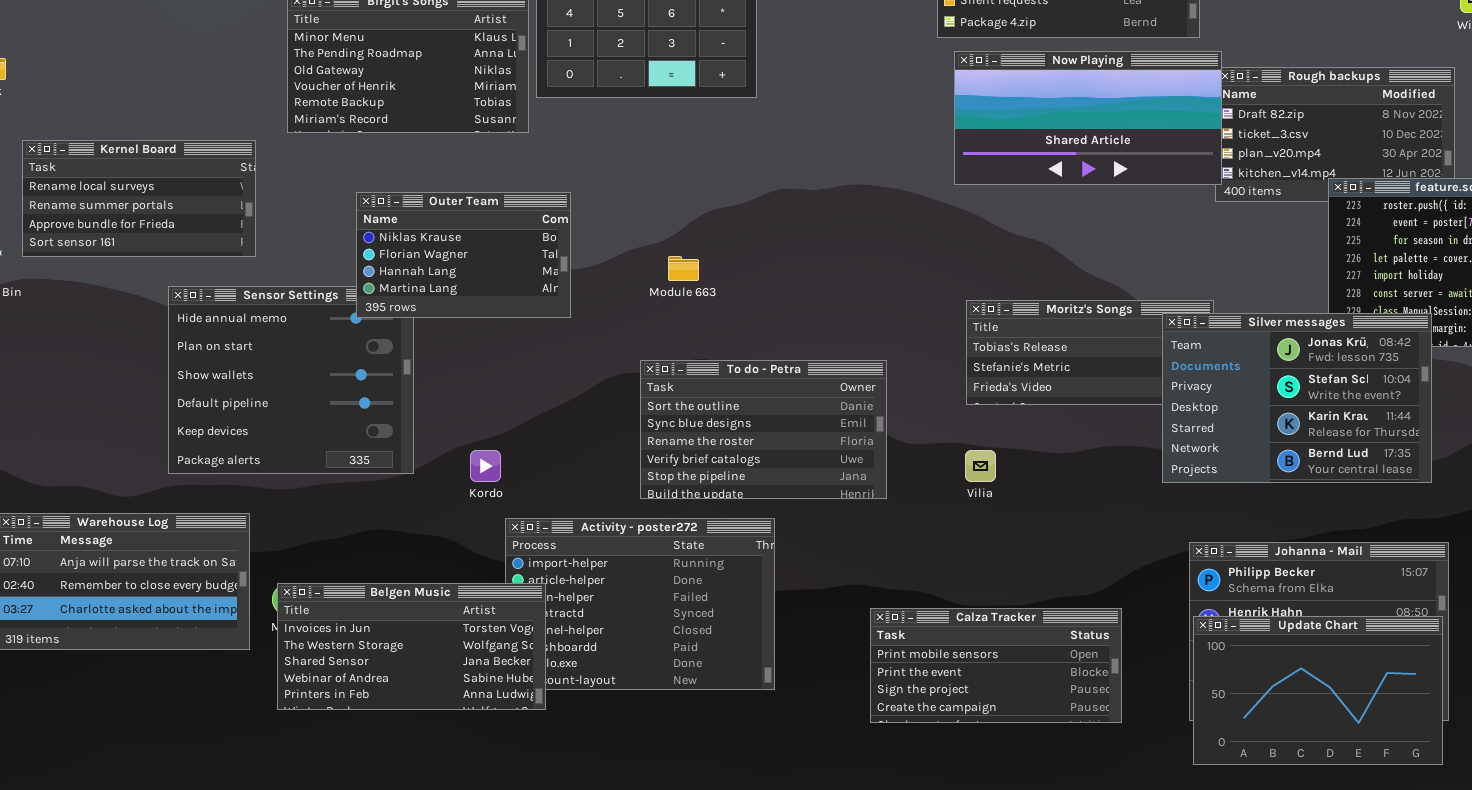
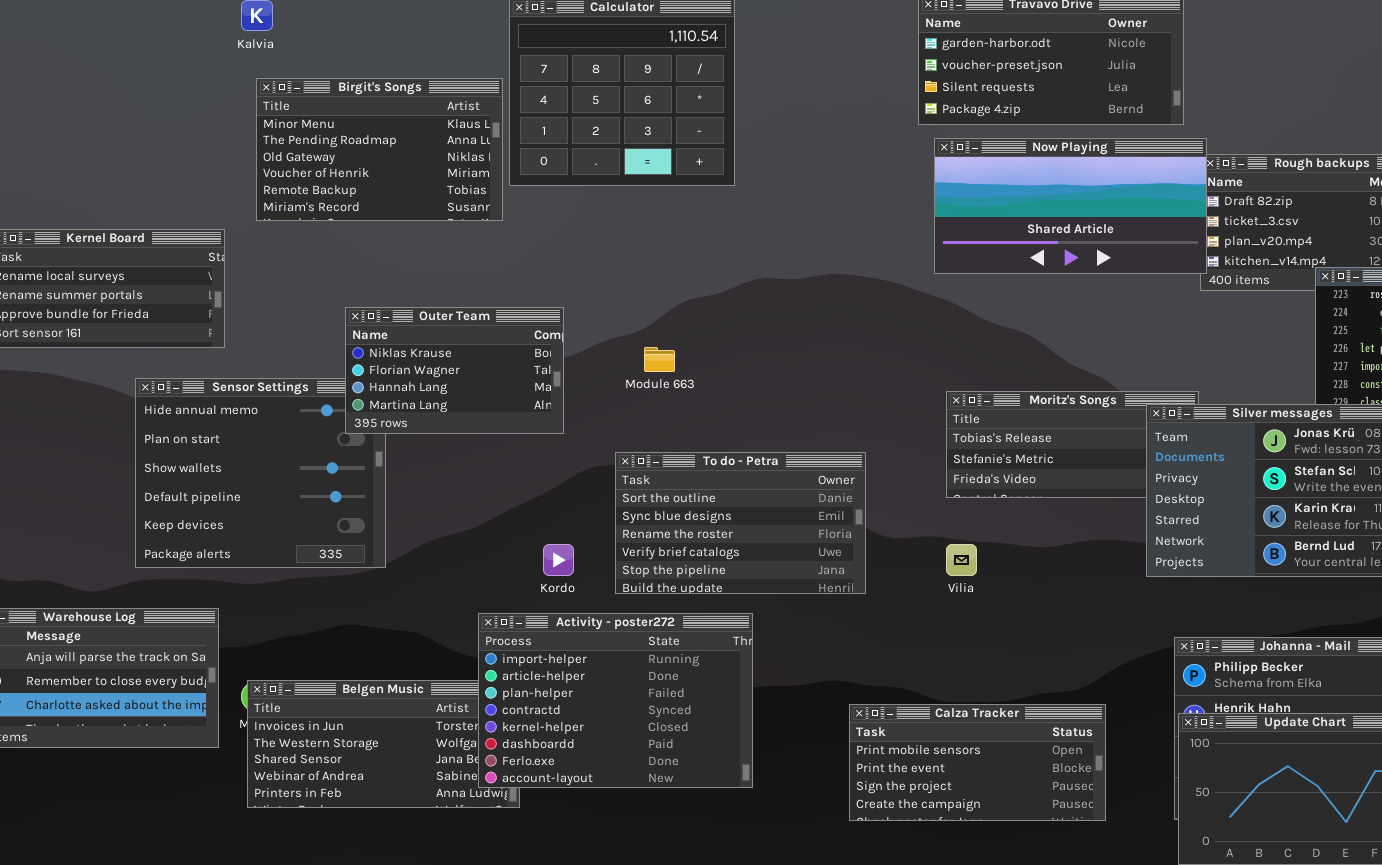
Outer Team: [356,192,571,318] -> [345,307,564,434], moved
Kordo: [470,450,501,482] -> [543,544,574,576], moved
Activity - poster272: [505,518,775,690] -> [478,613,753,788], raised

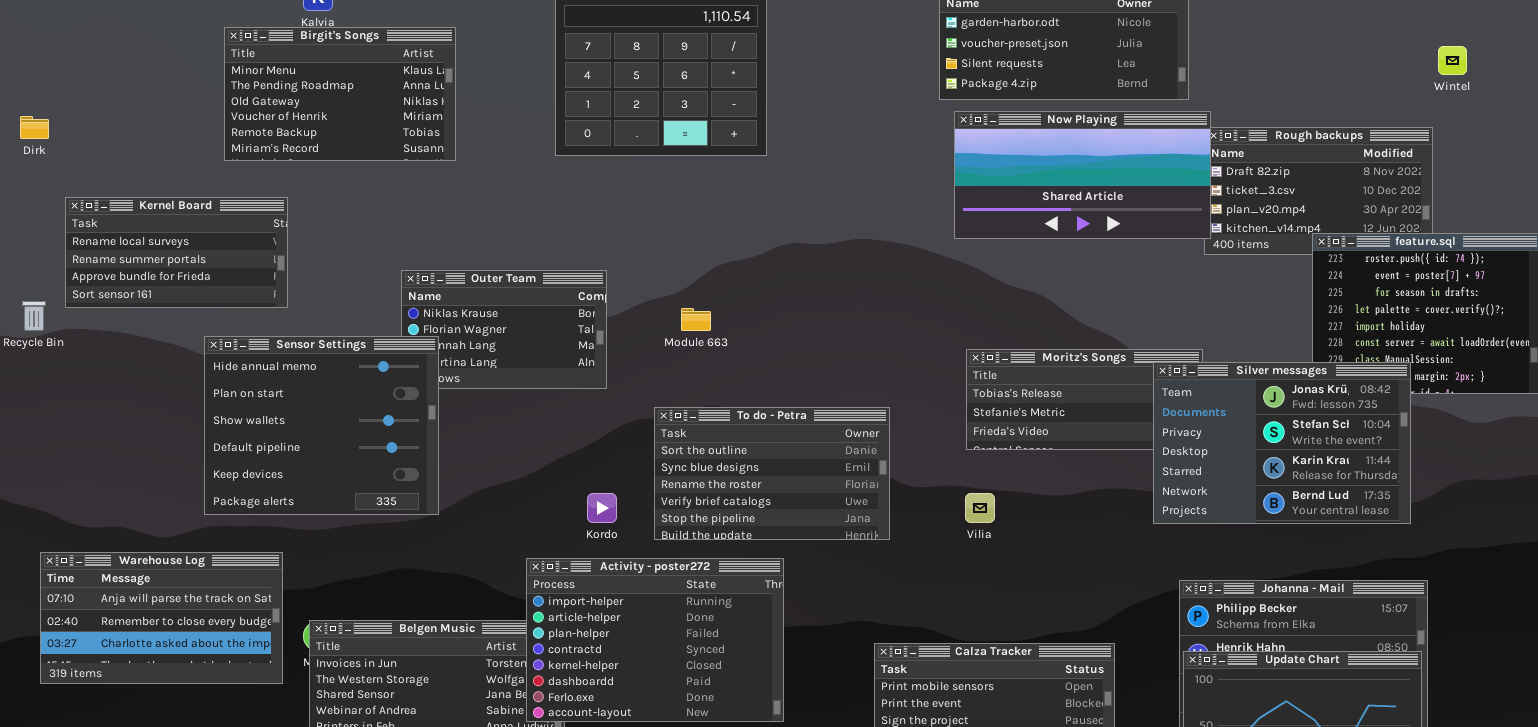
Birgit's Songs: [256,78,503,221] -> [224,27,456,161], moved
Sensor Settings: [135,378,386,568] -> [204,336,439,515], raised

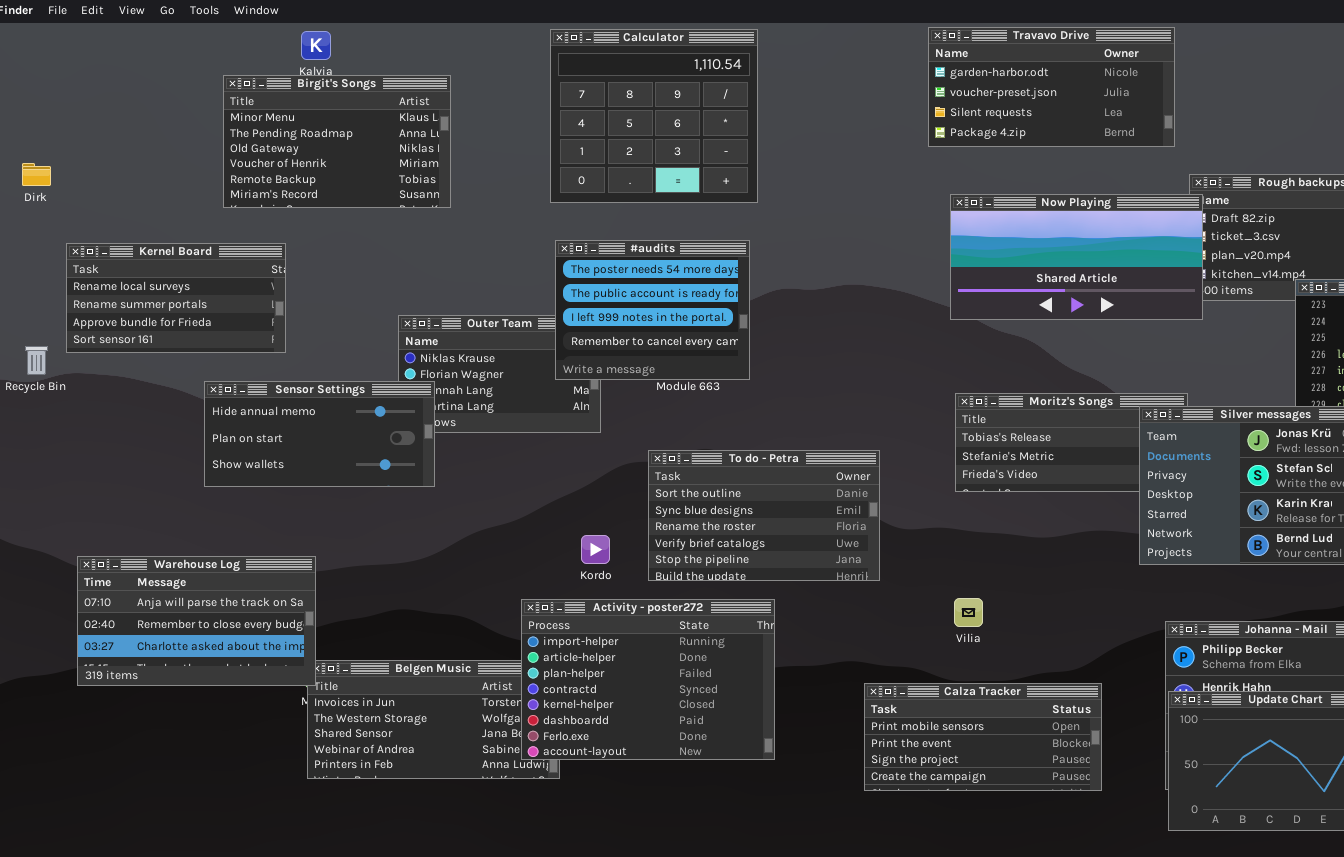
Now Playing: [954,111,1211,239] -> [950,194,1203,320], moved
#audits: none -> [555,240,750,380], opened
Sensor Settings: [204,336,439,515] -> [204,381,435,487], resized
Vilia: [965,493,995,523] -> [954,598,983,627], moved
Warehouse Log: [40,552,283,684] -> [77,556,316,686], moved

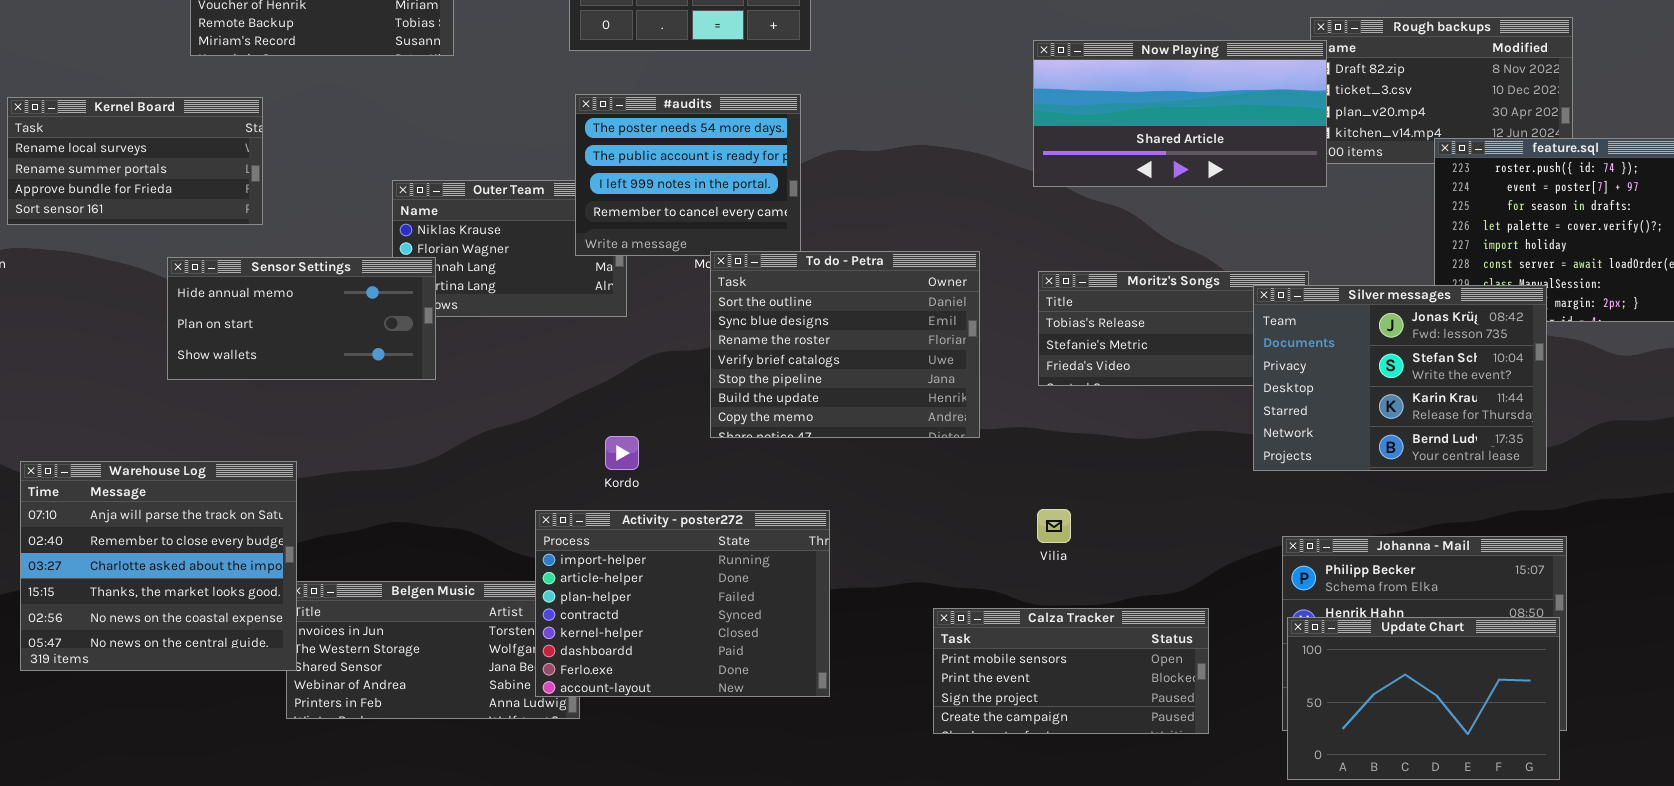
To do - Petra: [648,450,880,581] -> [710,251,980,438], moved, resized
Warehouse Log: [77,556,316,686] -> [20,461,297,671], resized

